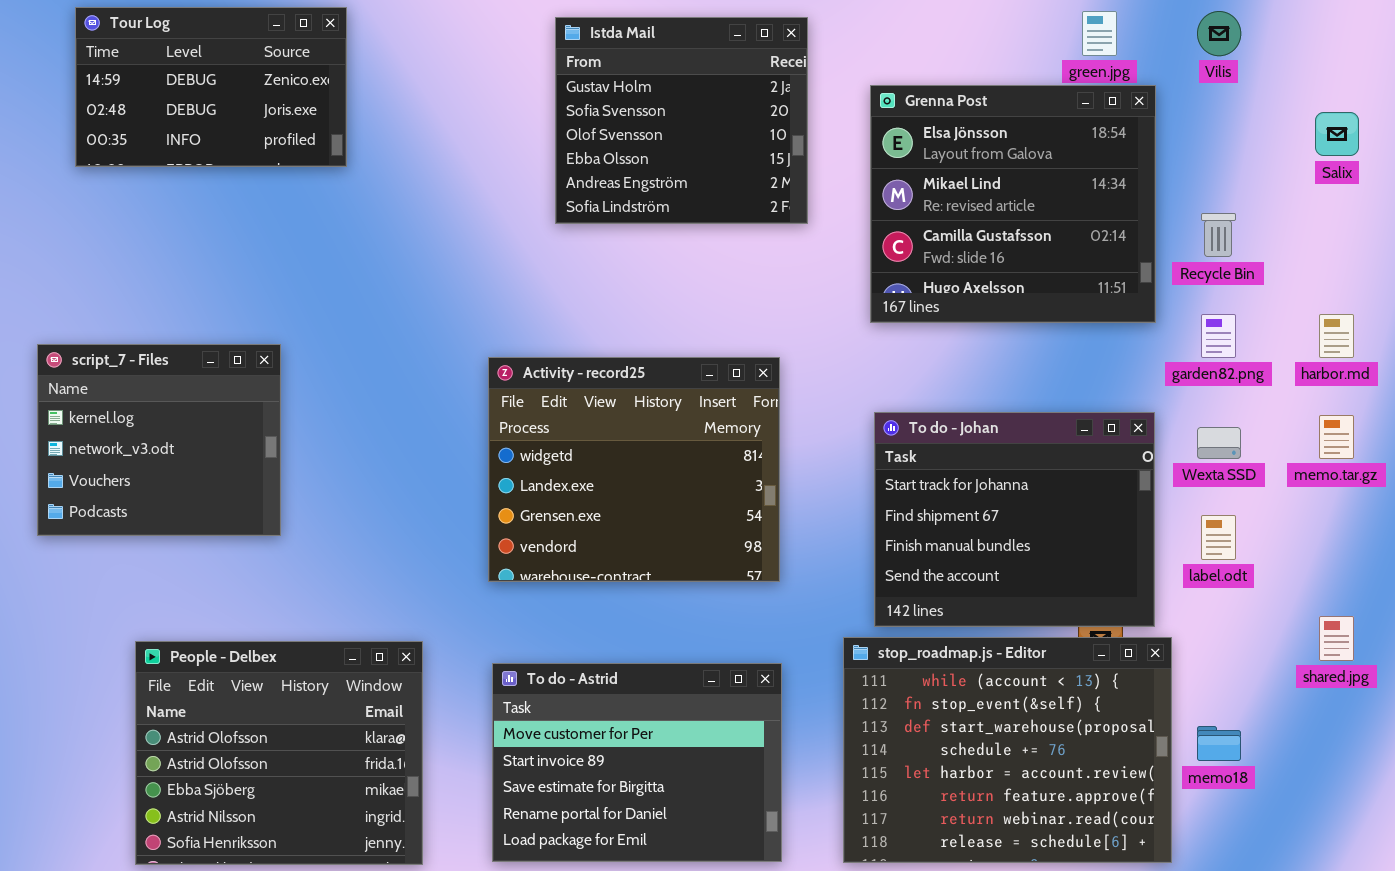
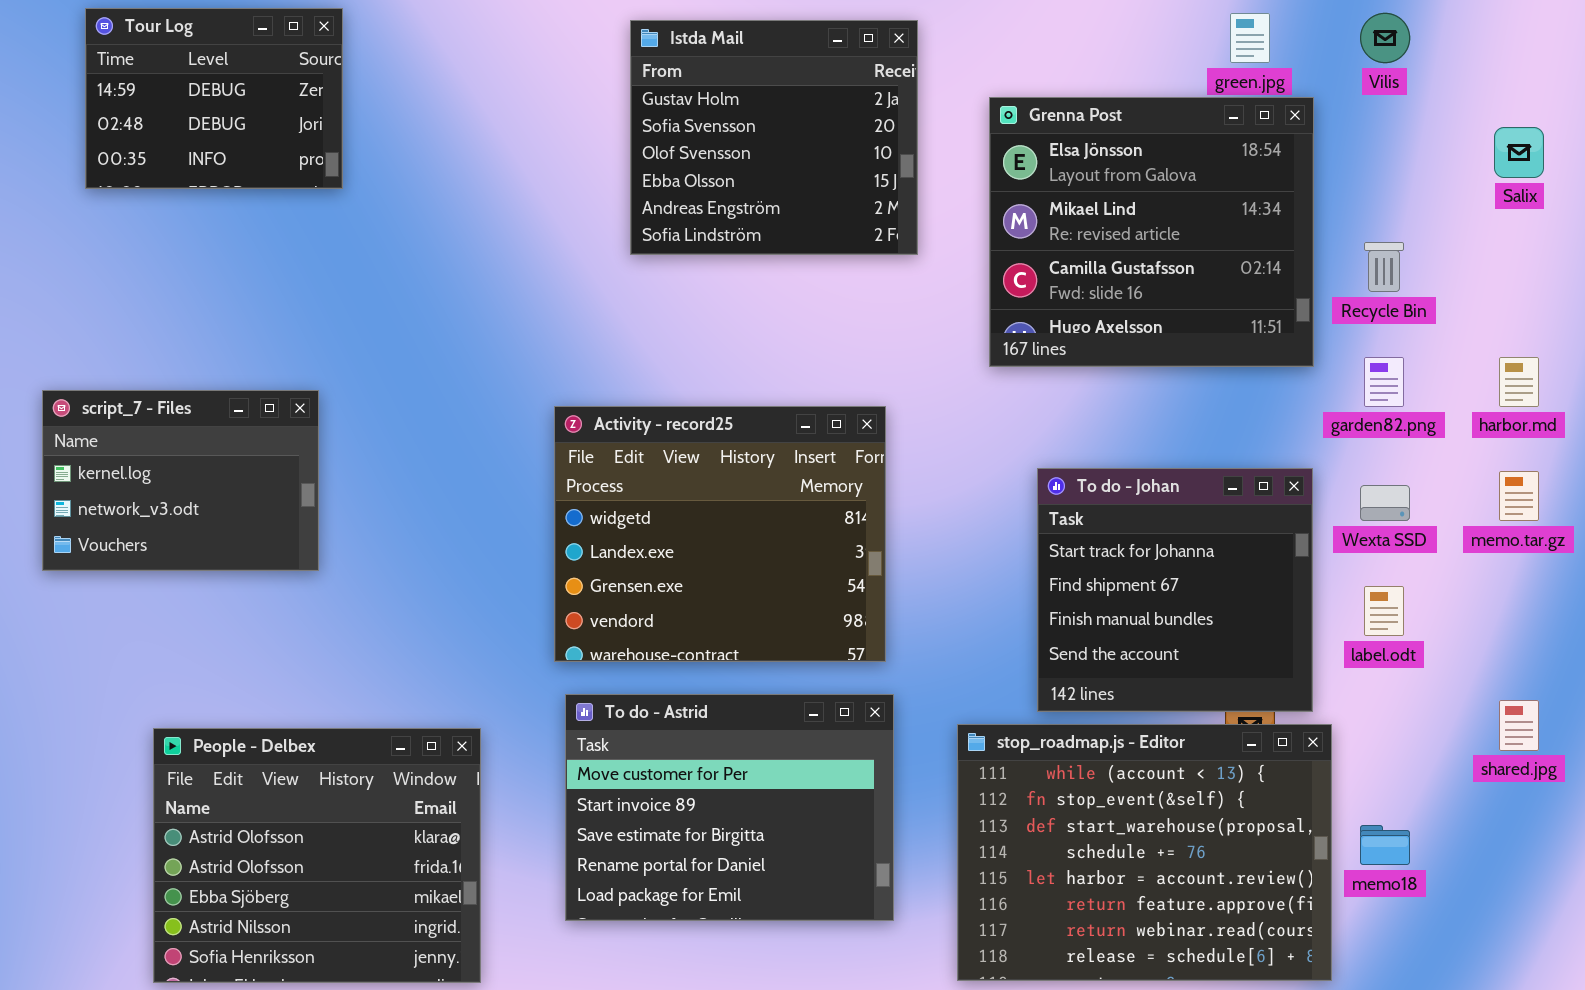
Tour Log: [75,7,347,167] -> [85,8,343,189], resized
script_7 - Files: [37,344,281,536] -> [42,390,319,571], resized
To do - Johan: [874,412,1155,627] -> [1037,468,1313,712], resized
To do - Astrid: [492,663,782,862] -> [565,694,894,921], moved

